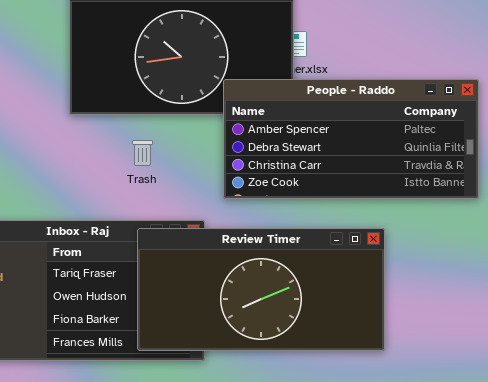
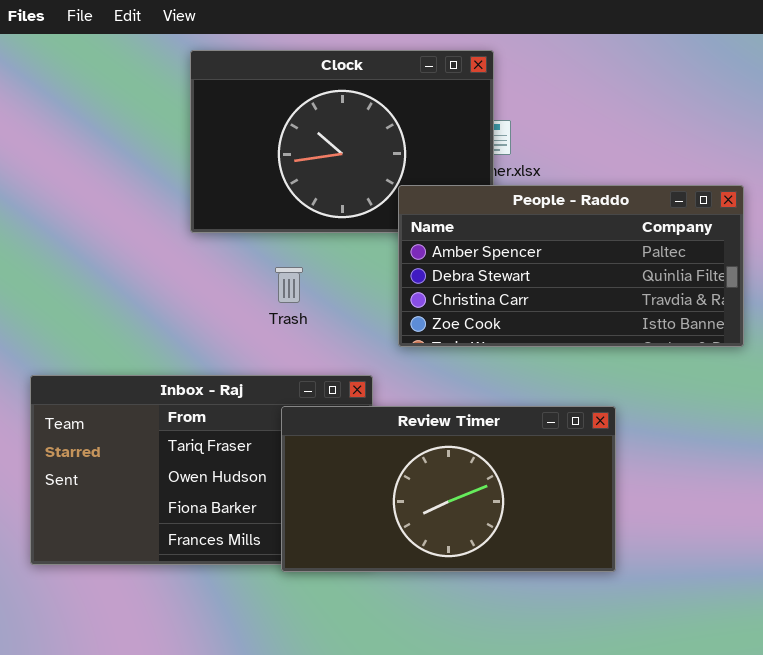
Review Timer: [137,228,385,351] -> [281,406,616,572], moved

